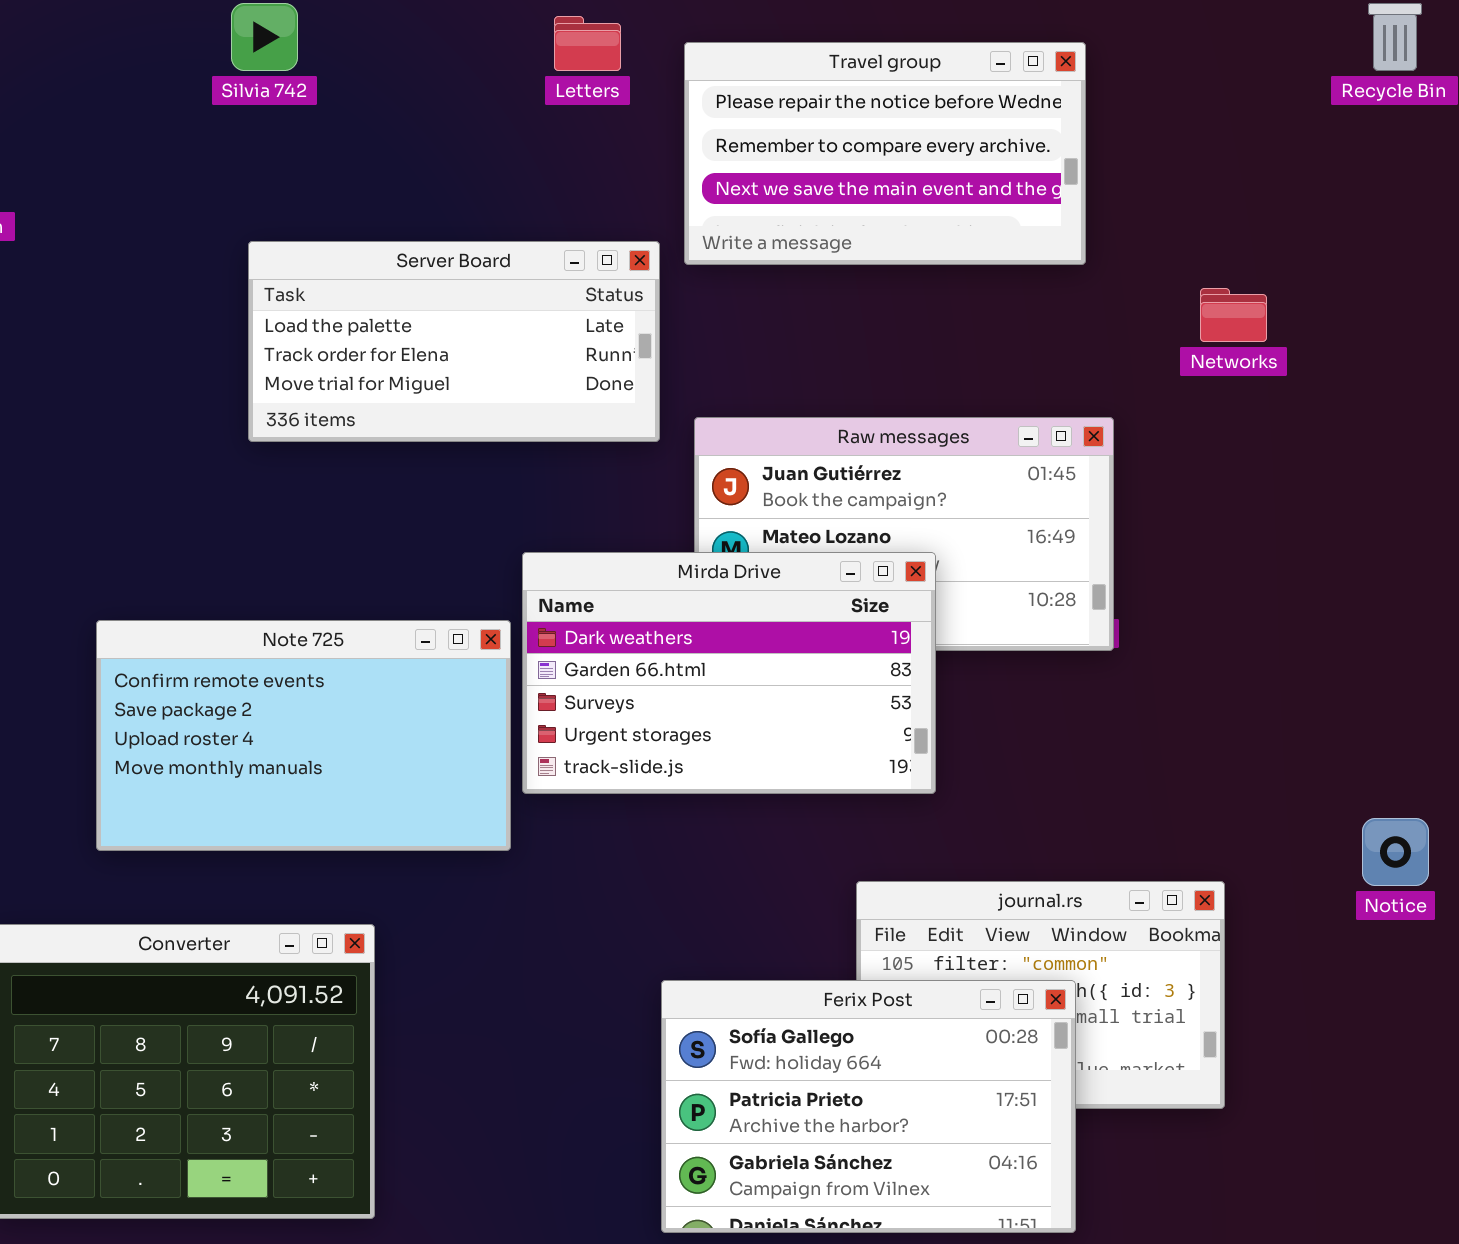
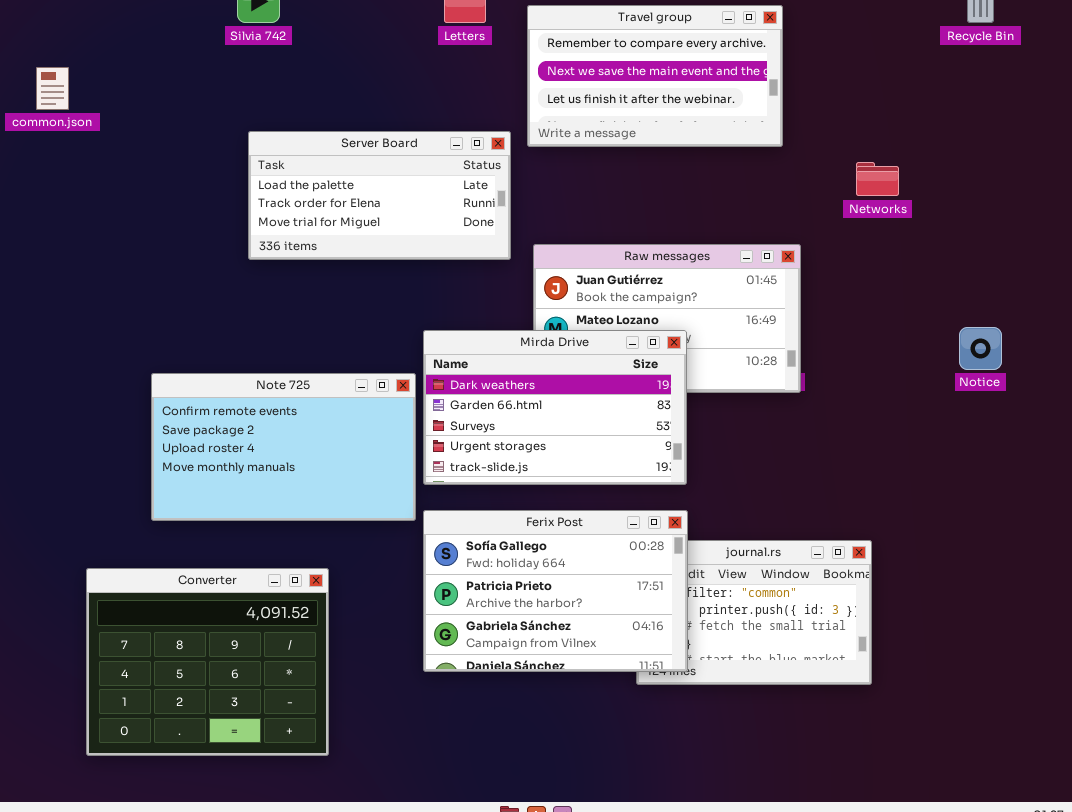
Travel group: [684,42,1086,265] -> [527,5,783,147], scrolled down 1 row
Notice: [1362,818,1429,886] -> [959,327,1002,370], moved
Ferix Post: [661,980,1076,1233] -> [423,510,688,672], moved

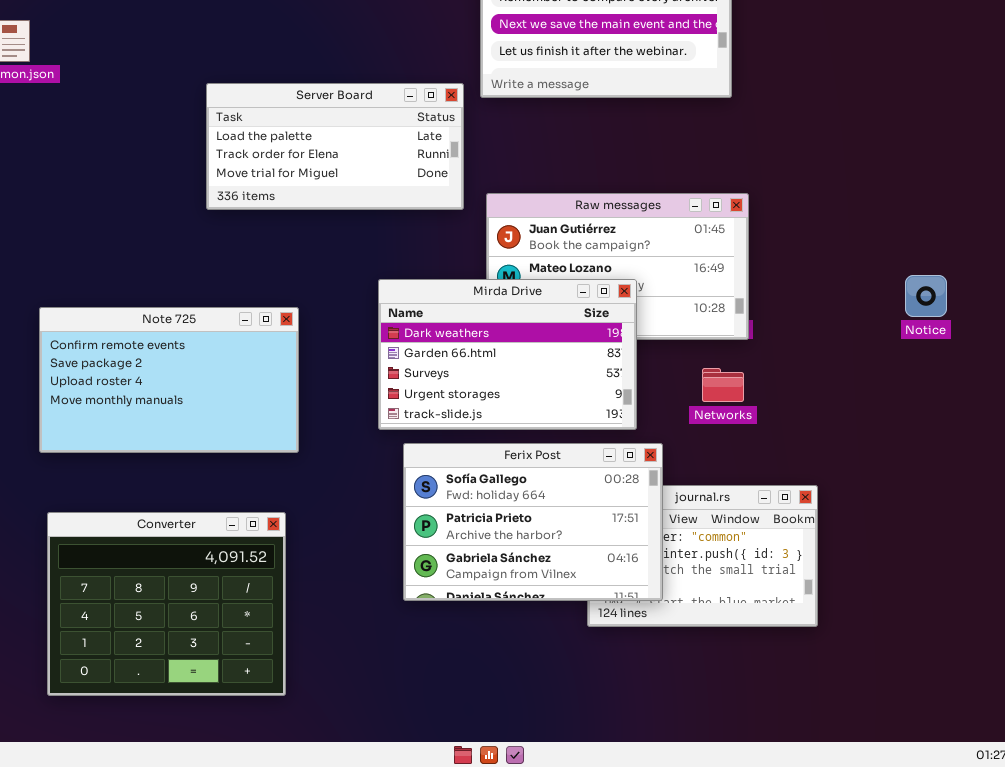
Networks: [856,162,899,196] -> [702,368,744,402], moved
Note 725: [151,373,416,521] -> [39,307,299,453], moved
Ferix Post: [423,510,688,672] -> [403,443,663,601], moved

